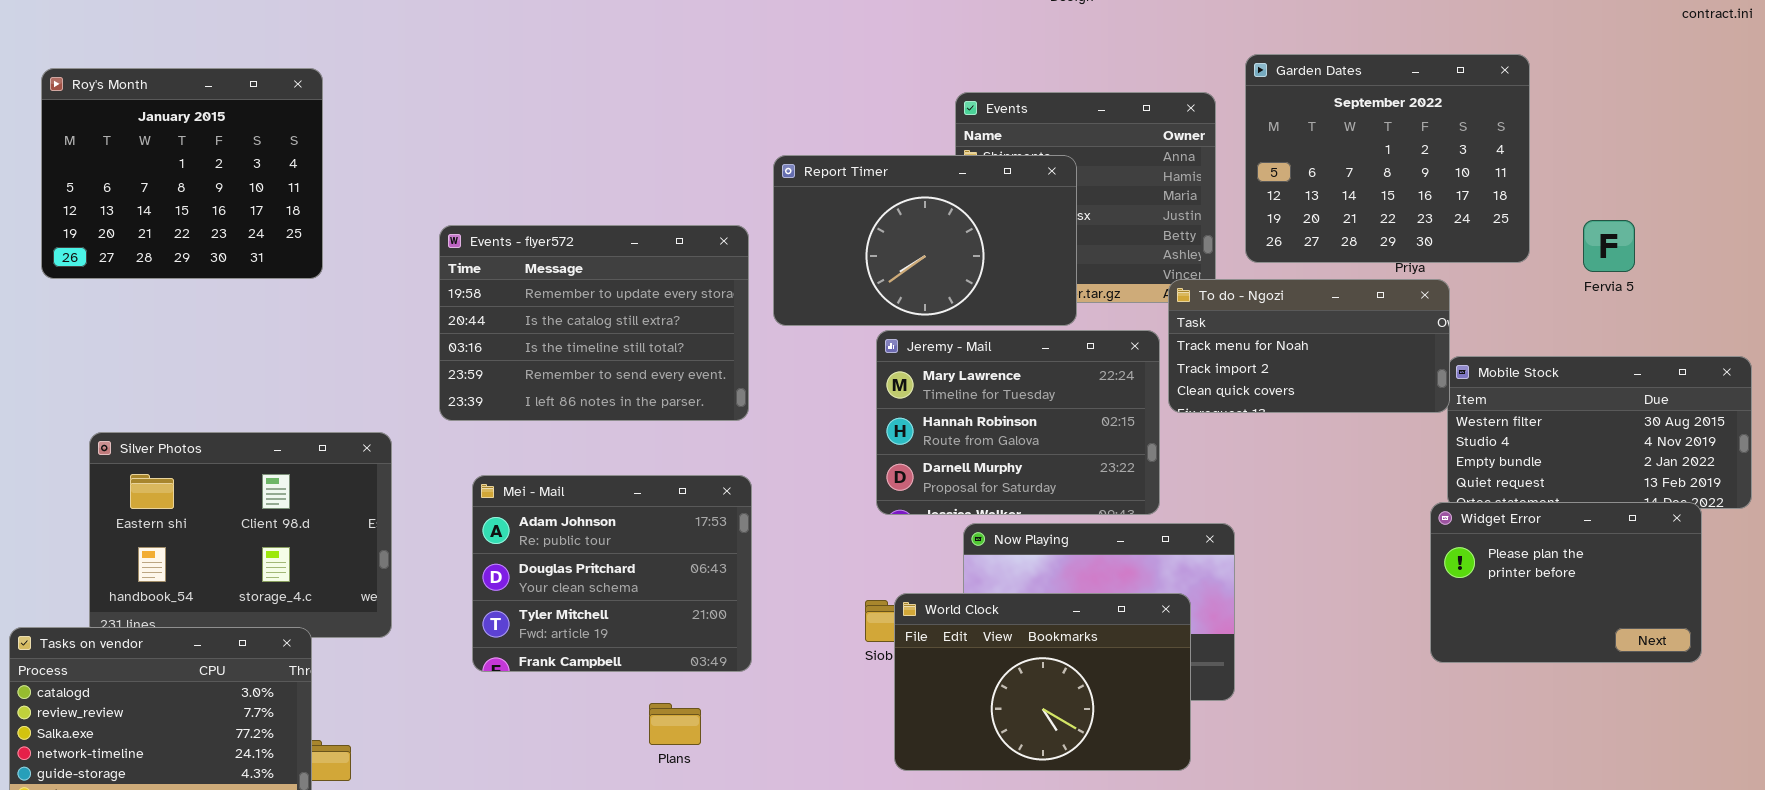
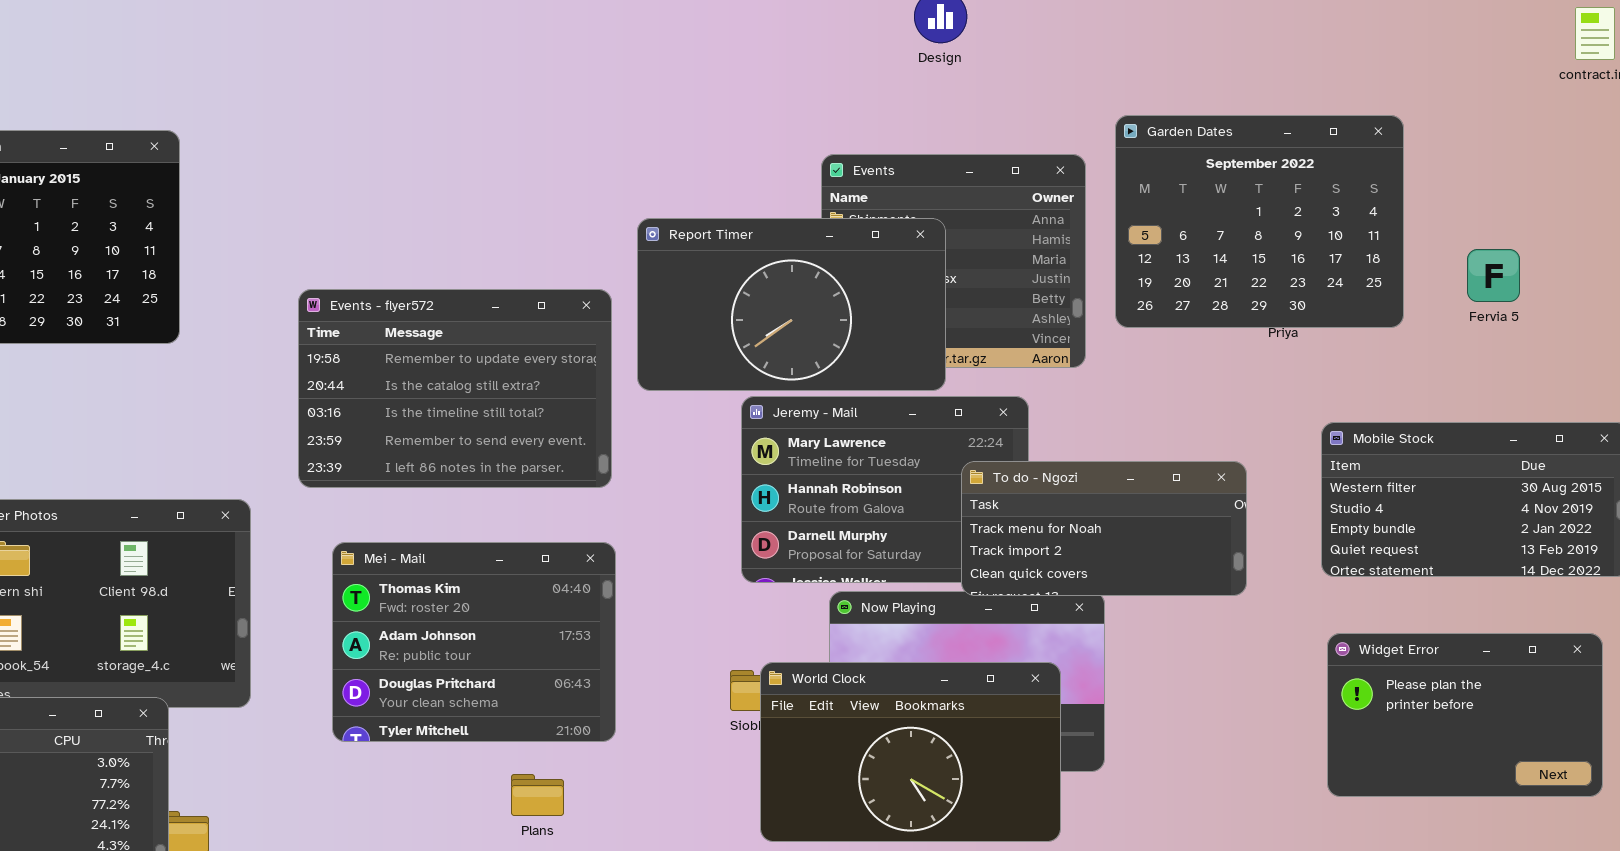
Fervia 5: [1583,220,1635,272] -> [1467,249,1520,302], moved
To do - Ngozi: [1168,279,1450,413] -> [961,461,1247,596], moved
Mei - Mail: [472,475,752,672] -> [332,542,616,742], scrolled up 1 row
Widget Error: [1430,502,1702,663] -> [1327,633,1603,797], moved

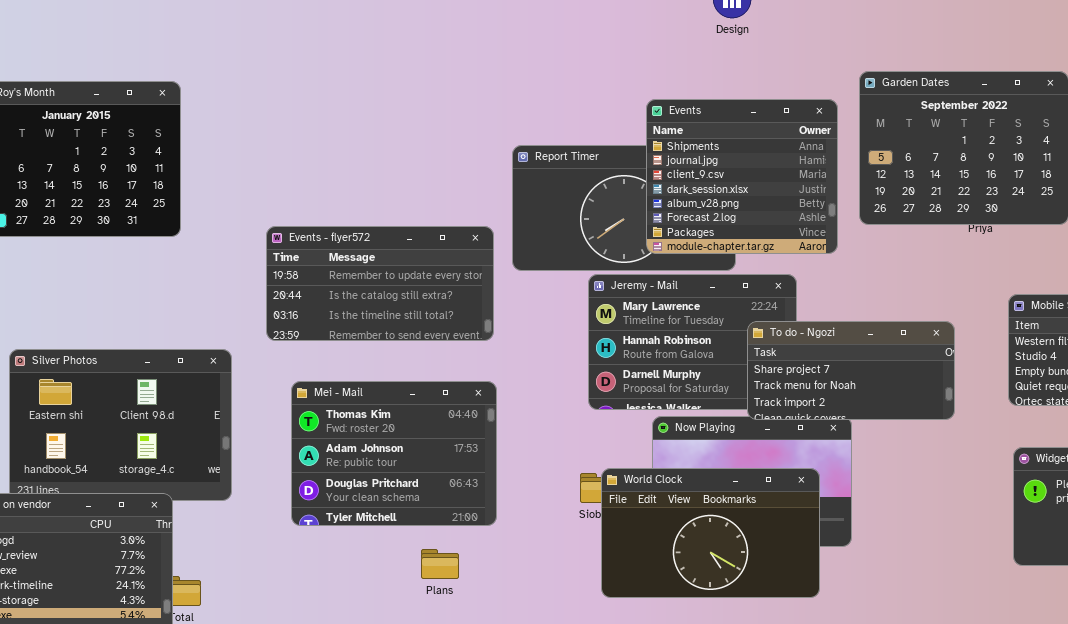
Events: [821,154,1086,368] -> [646,99,838,254], raised
Events - flyer572: [298,289,612,488] -> [266,226,494,341], resized
To do - Ngozi: [961,461,1247,596] -> [747,321,955,420], scrolled up 1 row

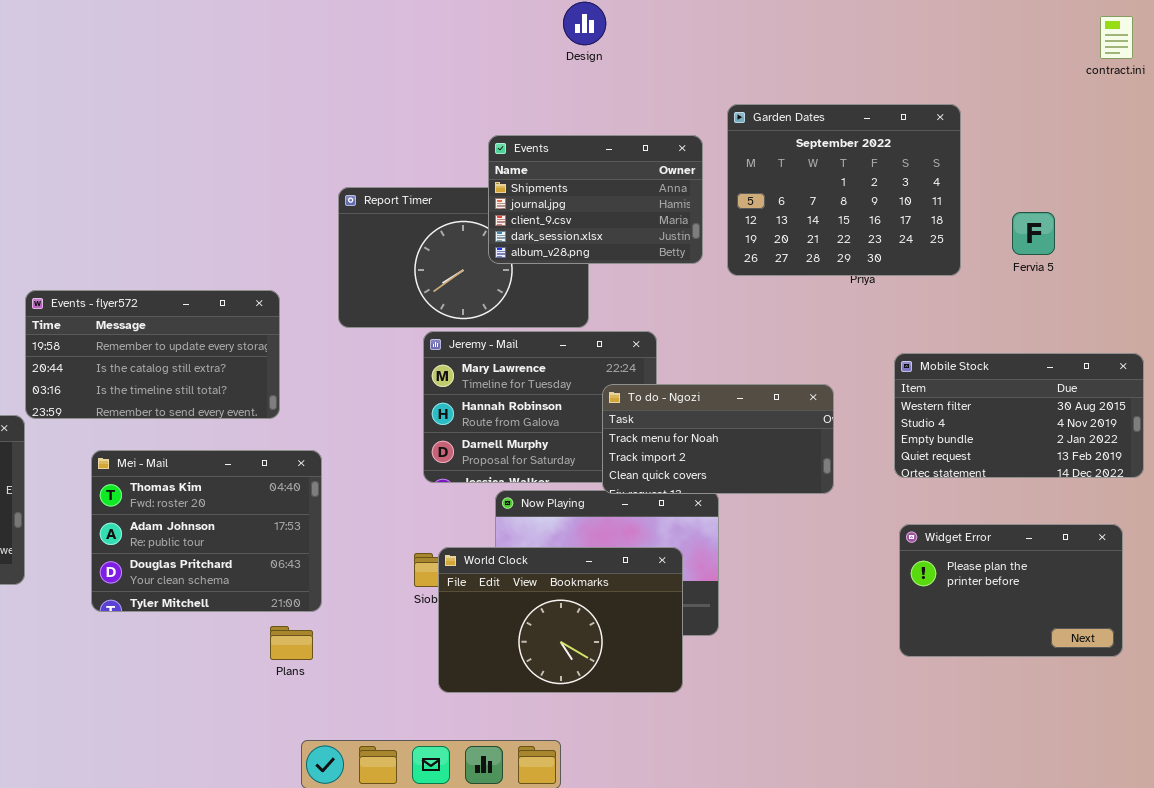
Events: [646,99,838,254] -> [488,135,703,264], resized
Events - flyer572: [266,226,494,341] -> [25,290,280,419], moved
To do - Ngozi: [747,321,955,420] -> [602,384,834,494], scrolled down 1 row
Plans: [421,549,459,579] -> [270,626,313,660], moved

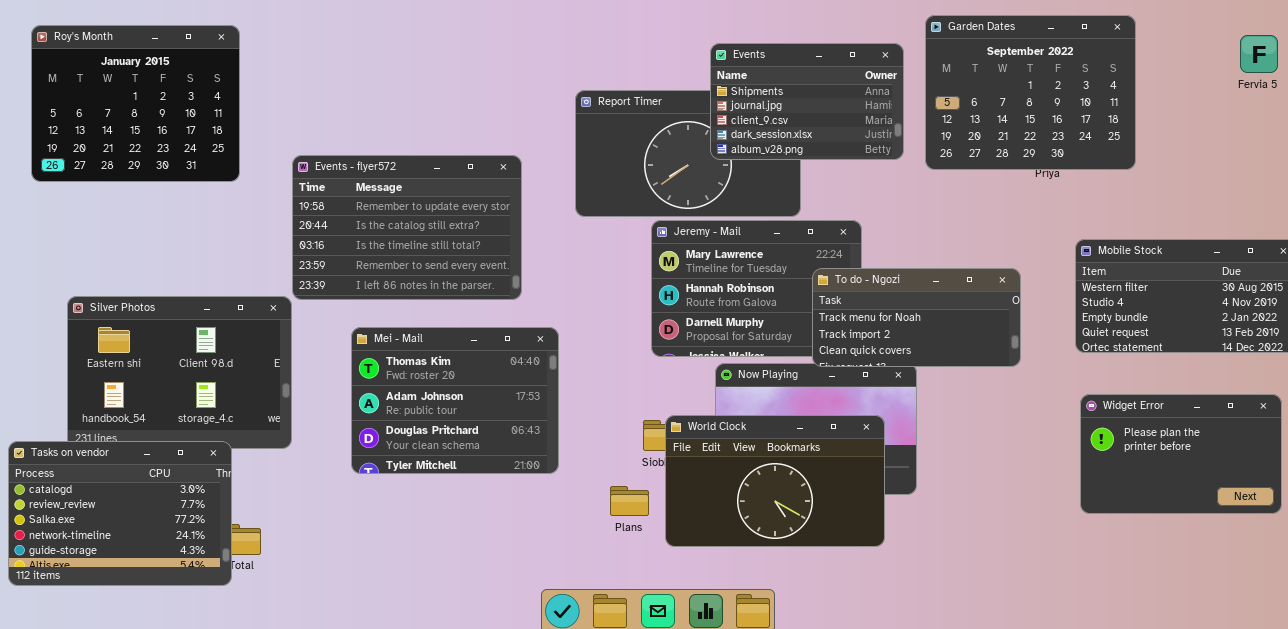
Fervia 5: [1012,212,1055,255] -> [1240,35,1278,73], moved
Events - flyer572: [25,290,280,419] -> [292,155,522,300], resized
Plans: [270,626,313,660] -> [610,486,649,516], moved

